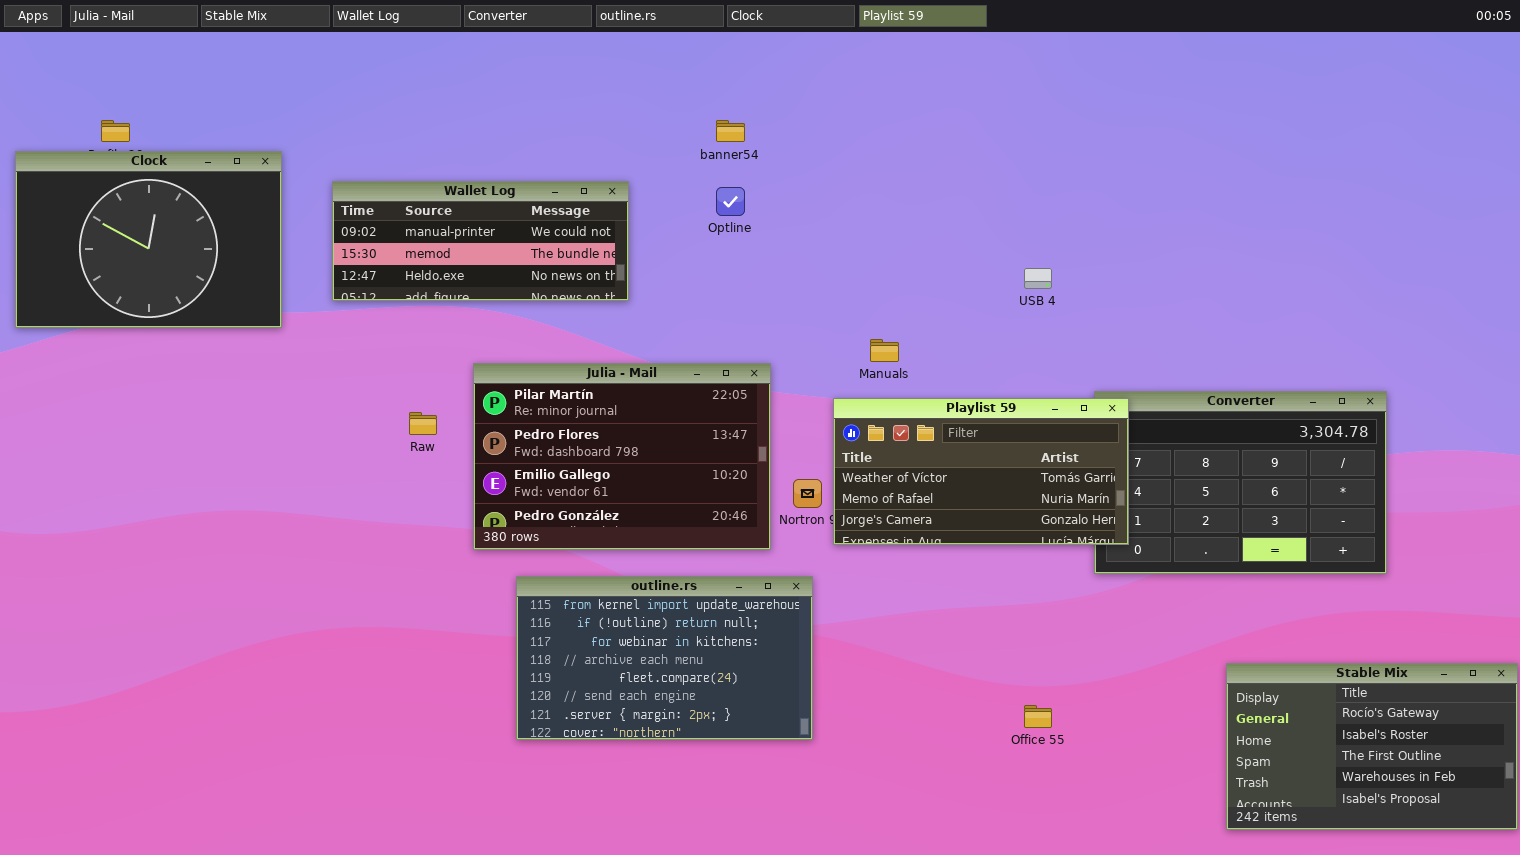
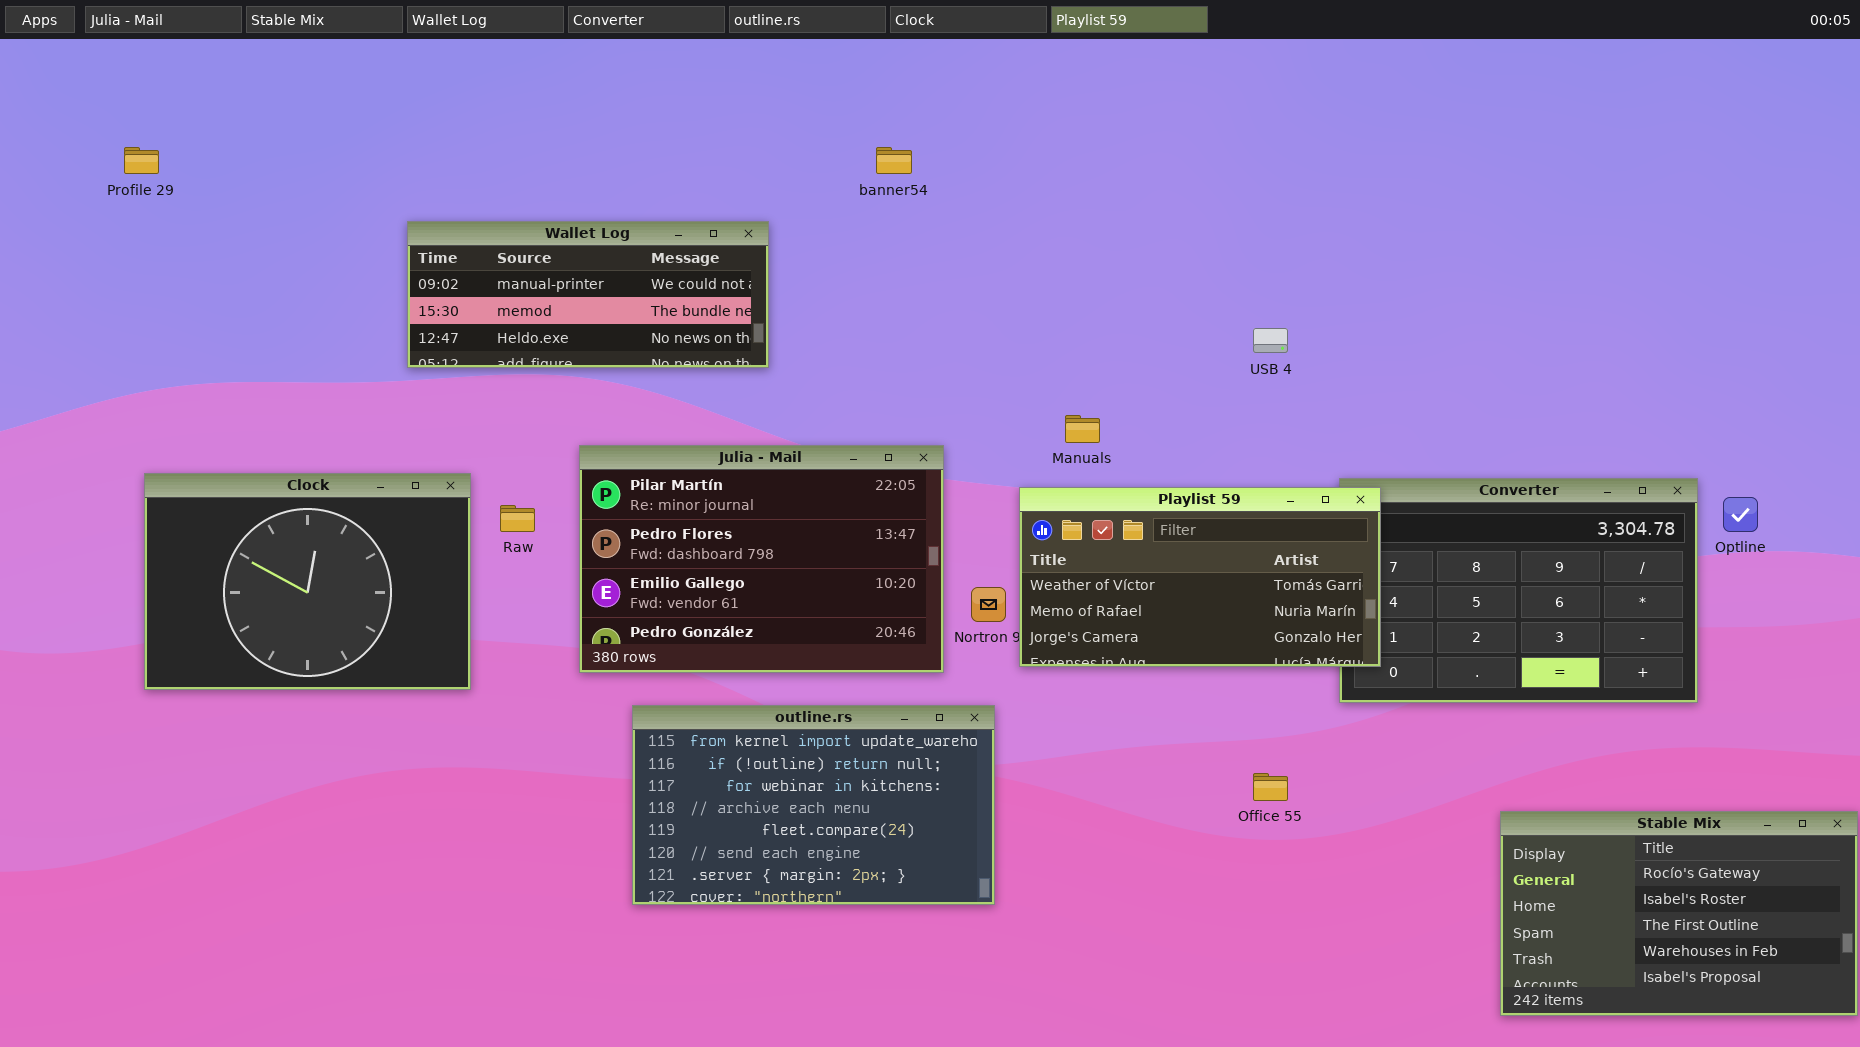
Clock: [15,151,282,328] -> [144,473,471,690], moved
Optline: [716,187,745,216] -> [1723,497,1758,532], moved
Office 55: [1024,705,1052,728] -> [1253,773,1288,801], moved

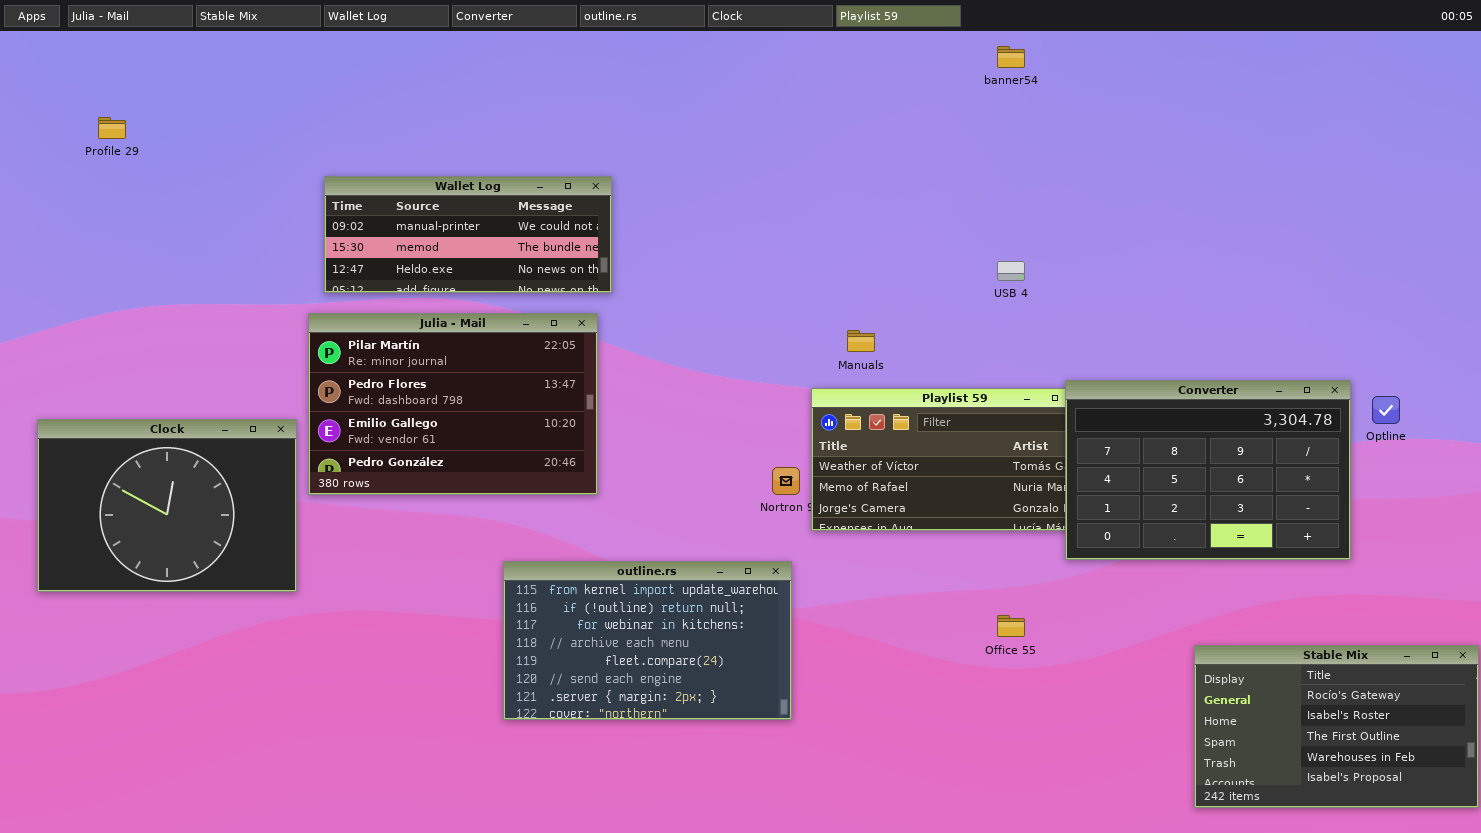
banner54: [876,147,912,174] -> [997,46,1025,68], moved
Julia - Mail: [579,445,944,673] -> [308,313,598,495], moved
Clock: [144,473,471,690] -> [37,419,297,592], moved
Converter: [1339,478,1698,703] -> [1065,380,1351,560], raised

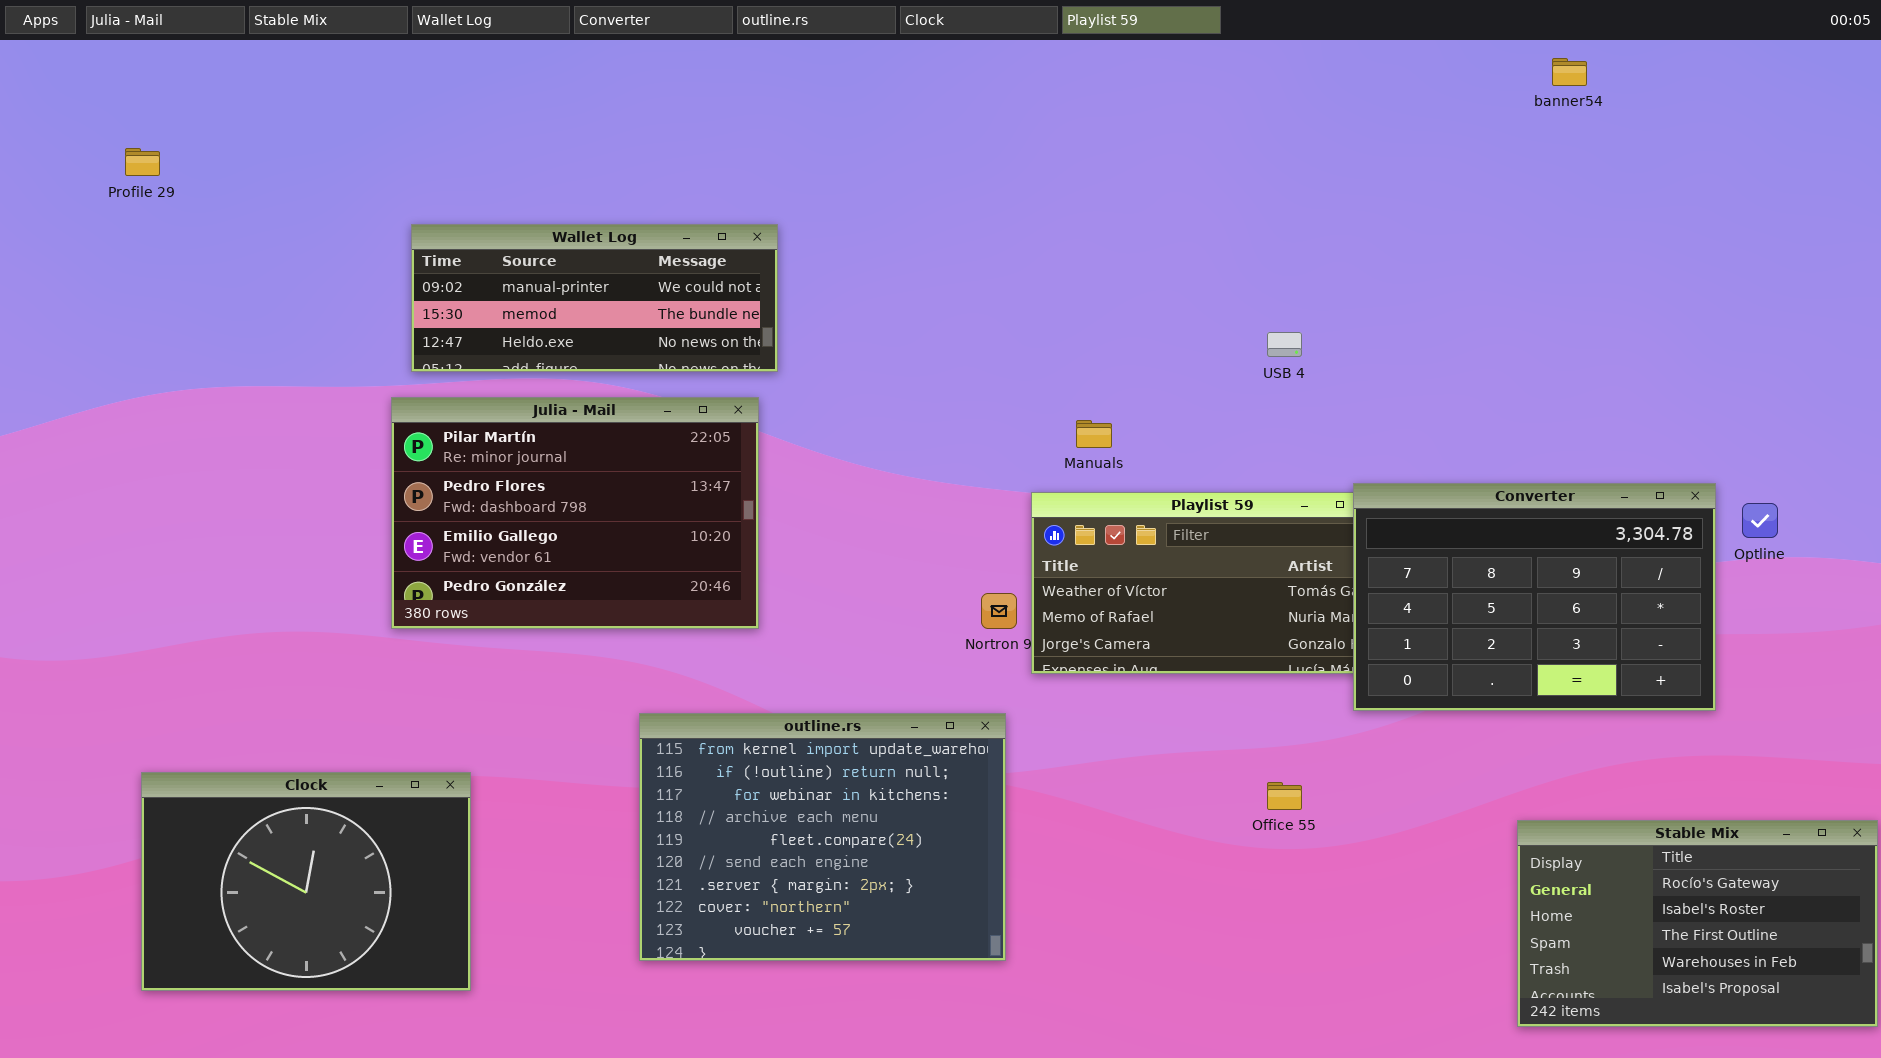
banner54: [997,46,1025,68] -> [1552,58,1587,86], moved
Clock: [37,419,297,592] -> [141,772,471,991], moved
outline.rs: [503,561,792,720] -> [639,713,1006,961], resized

